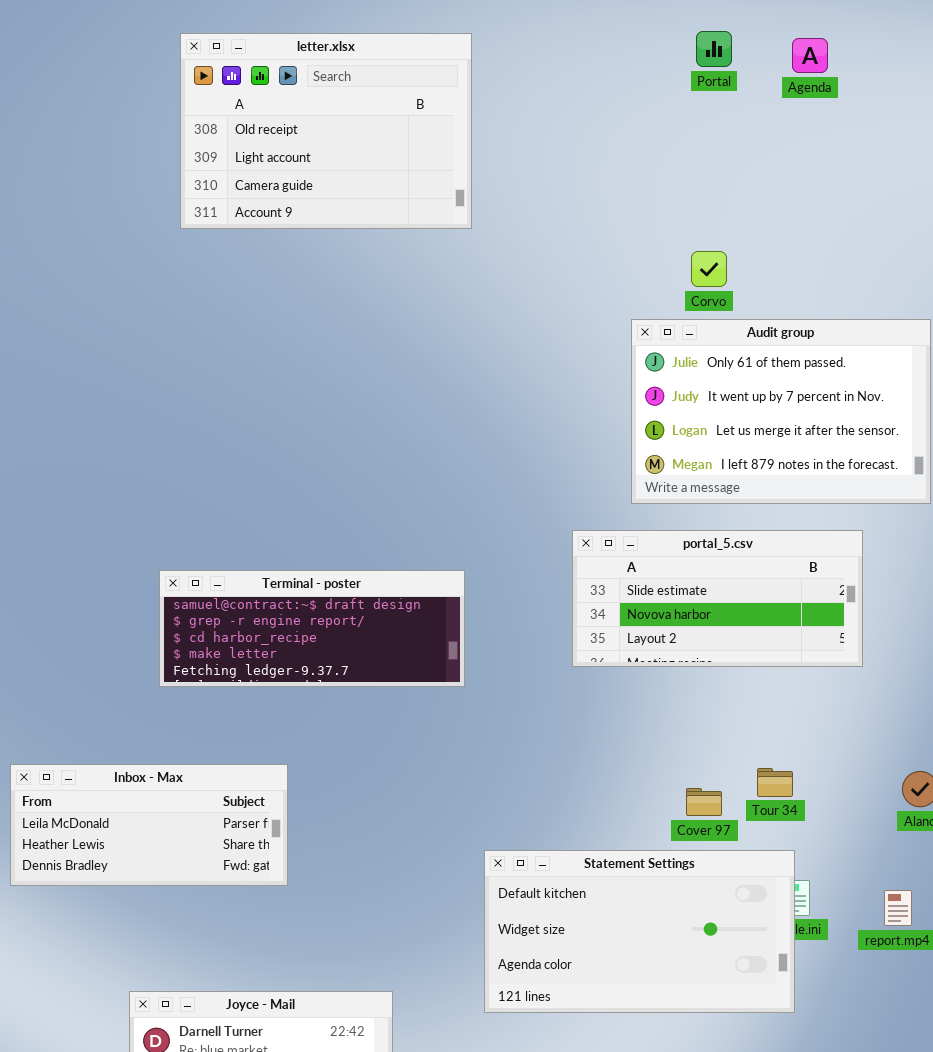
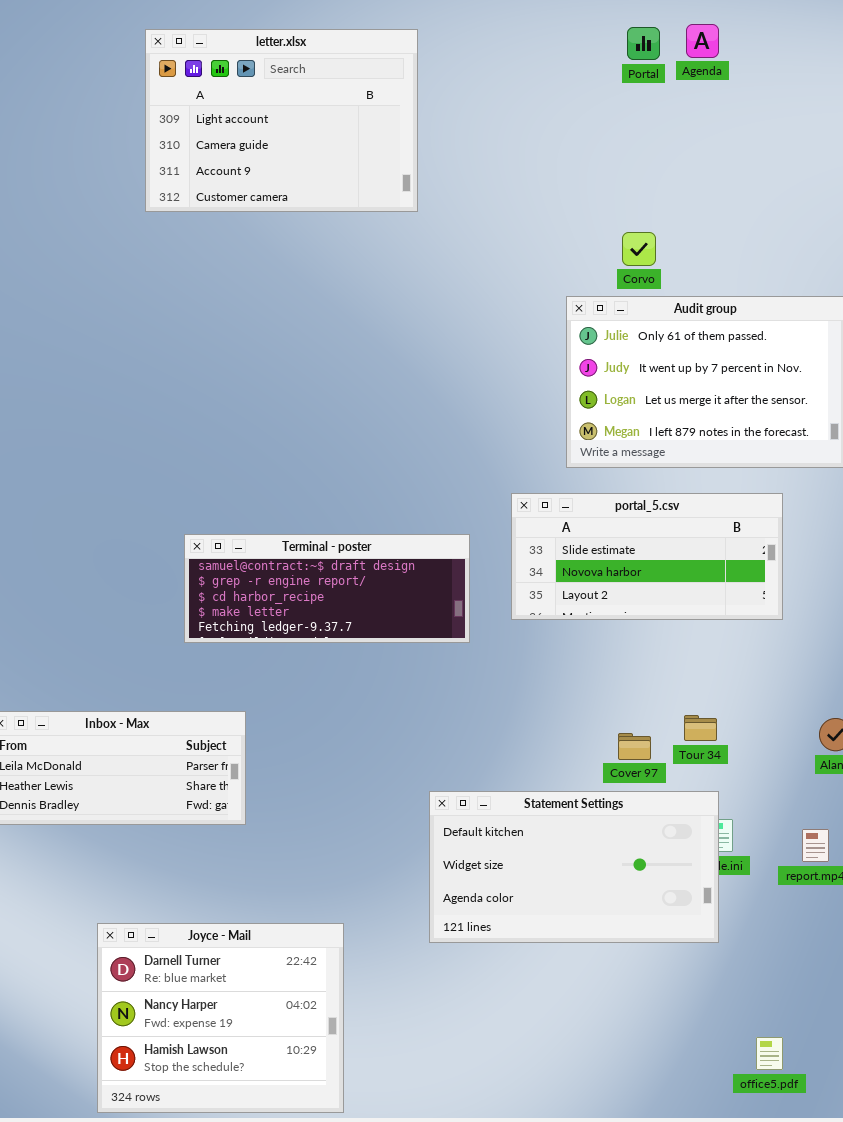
letter.xlsx: [180,33,472,229] -> [145,29,418,212], scrolled down 1 row
Agenda: [792,38,828,73] -> [686,24,719,58], moved
Terminal - poster: [159,570,465,687] -> [184,534,470,643], moved

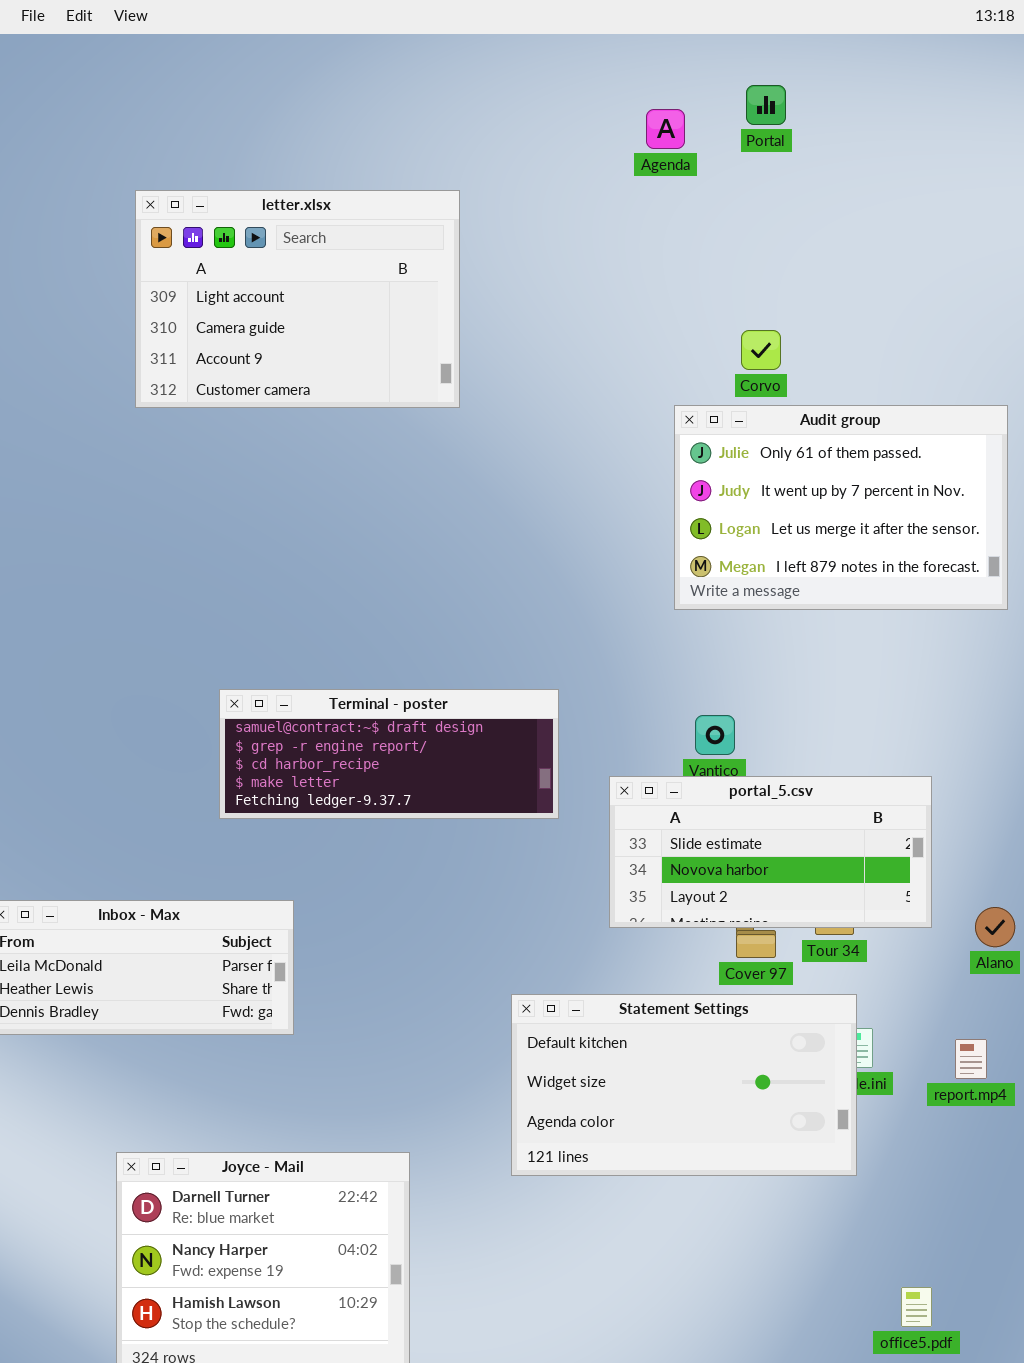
Agenda: [686,24,719,58] -> [646,109,685,149], moved
letter.xlsx: [145,29,418,212] -> [135,190,460,408], moved
portal_5.csv: [511,493,783,620] -> [609,776,932,928], moved

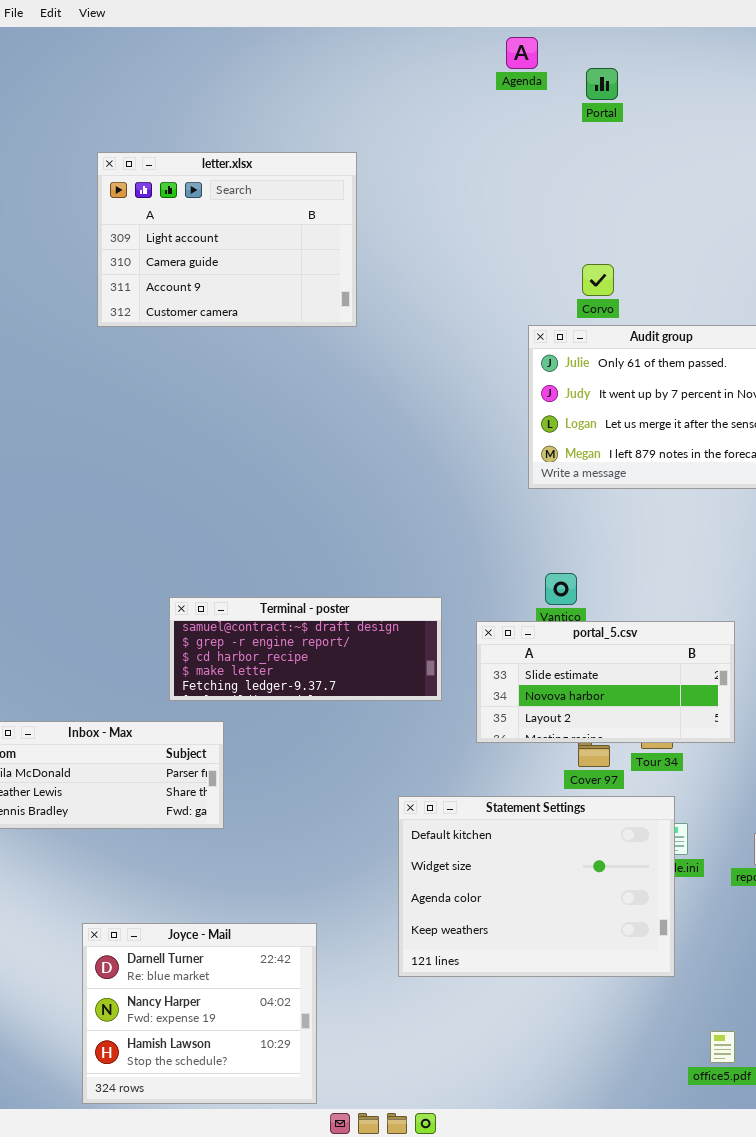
Agenda: [646,109,685,149] -> [506,37,538,69], moved
Terminal - poster: [219,689,559,819] -> [169,597,442,701], moved
Statement Settings: [511,994,857,1176] -> [398,796,675,977], resized

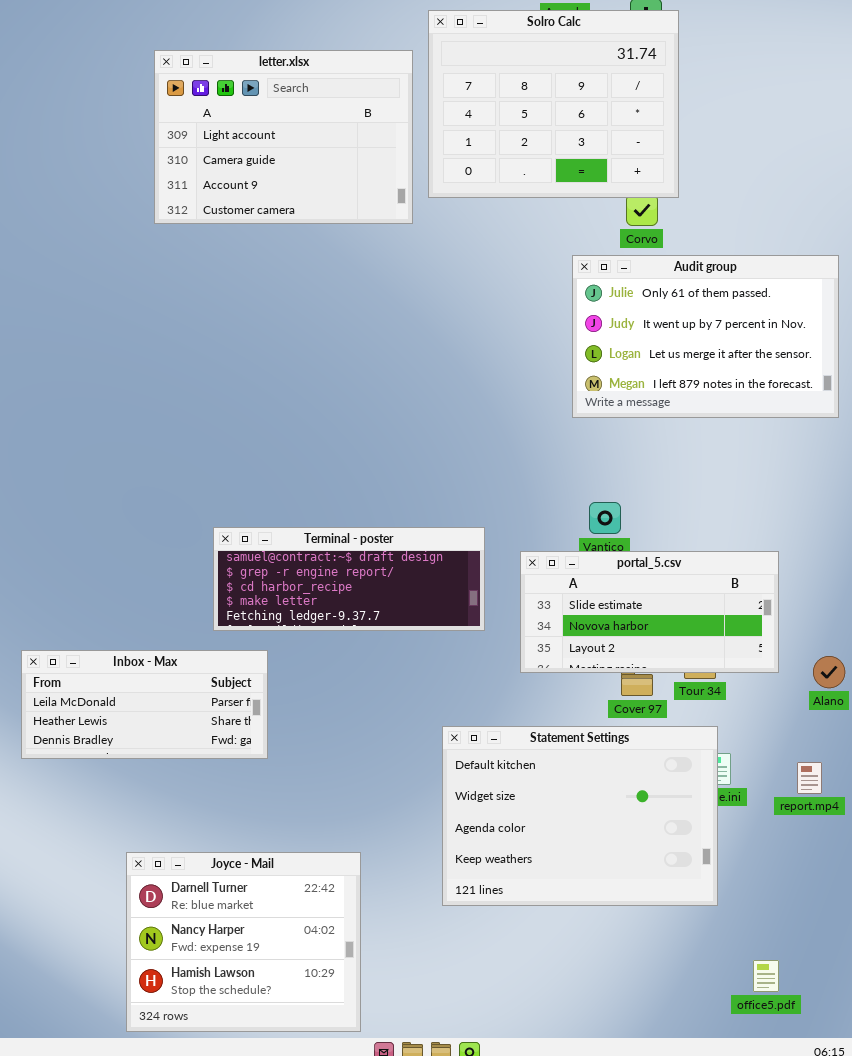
Solro Calc: none -> [428,10,679,198], opened
letter.xlsx: [97,152,357,327] -> [154,50,413,224], moved

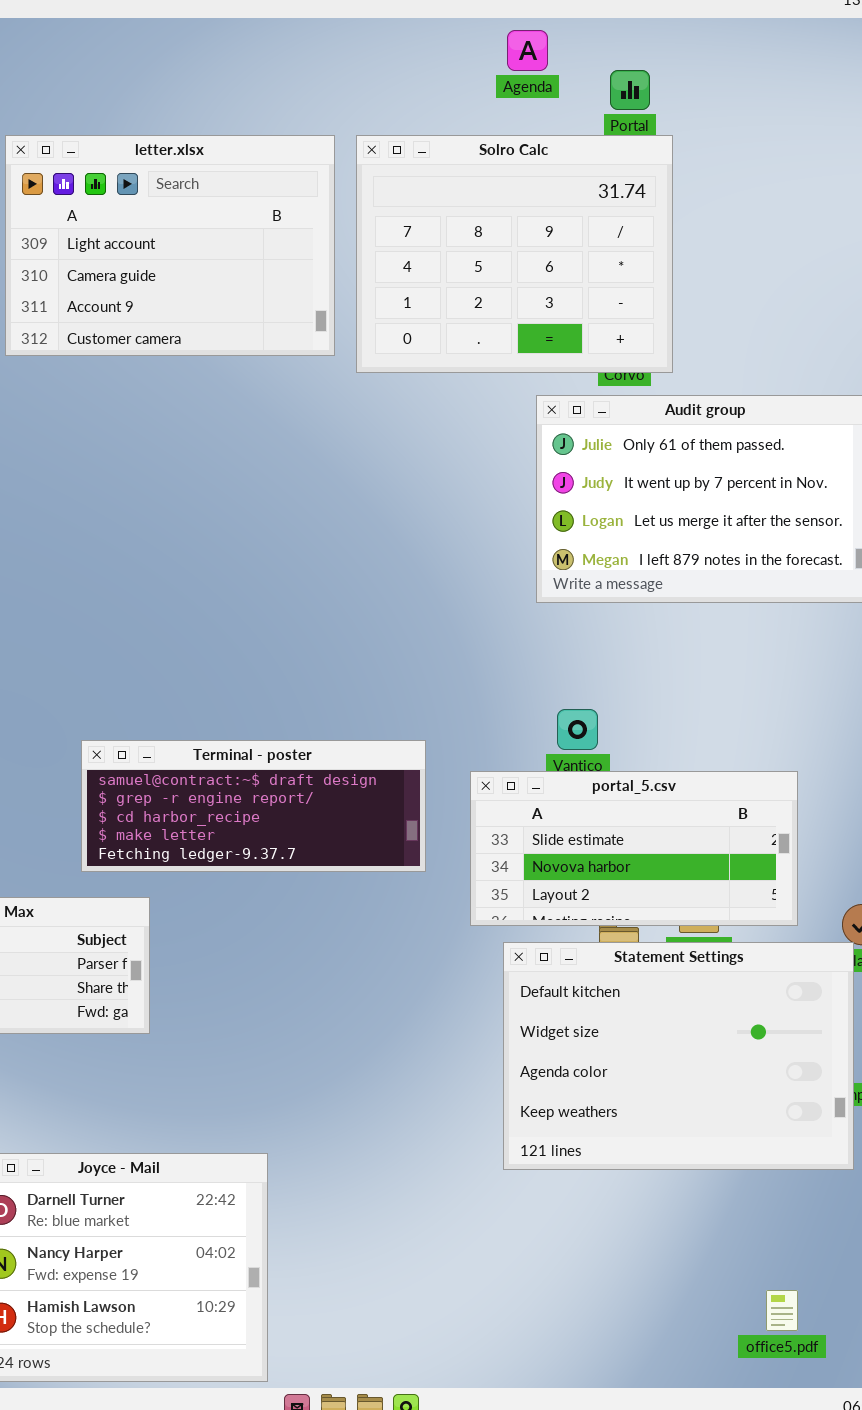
Solro Calc: [428,10,679,198] -> [356,135,673,373], moved
Statement Settings: [442,726,718,906] -> [503,942,854,1170], moved

